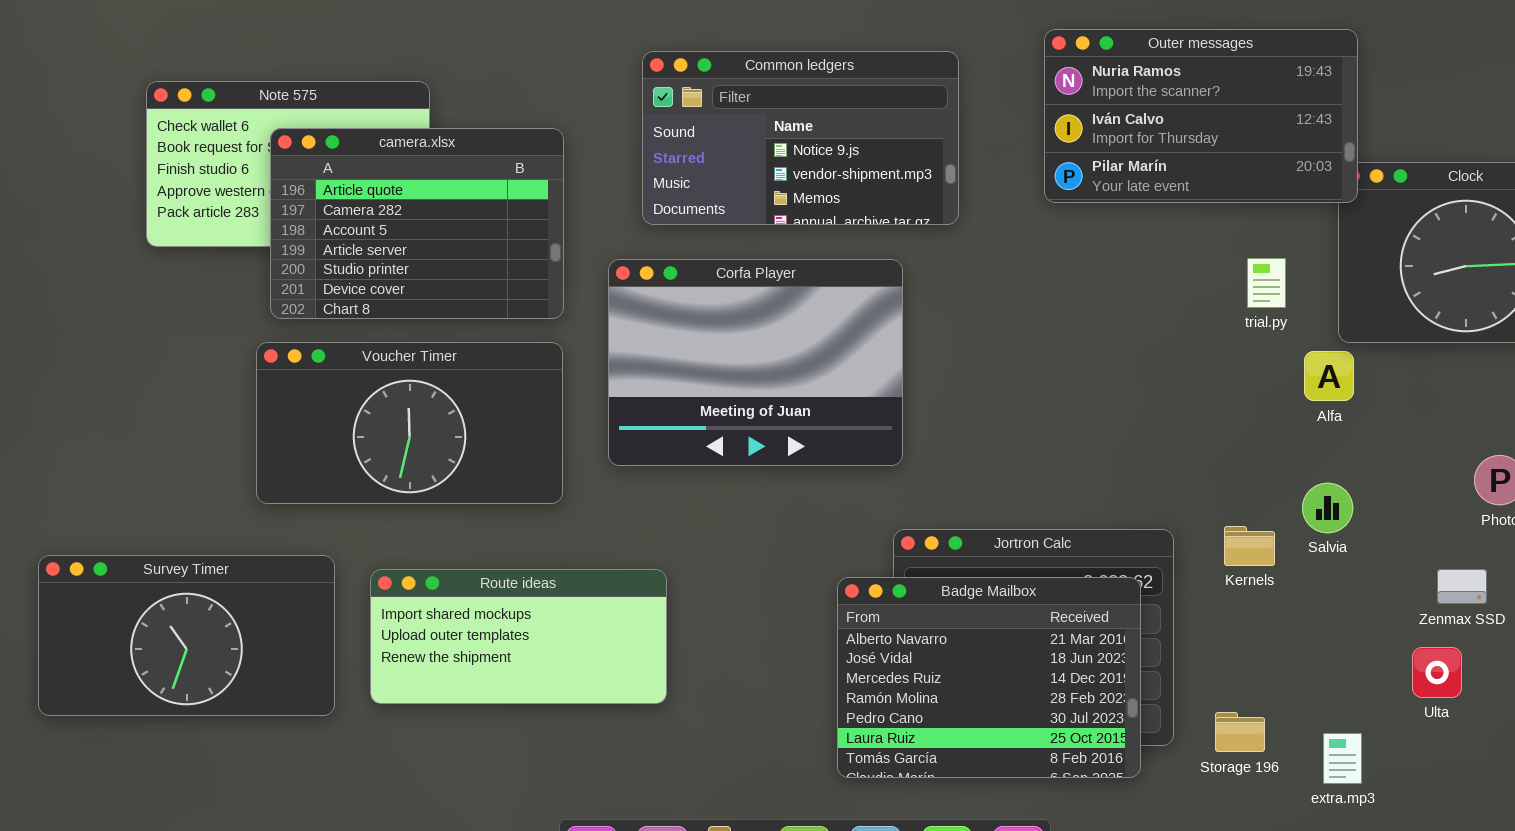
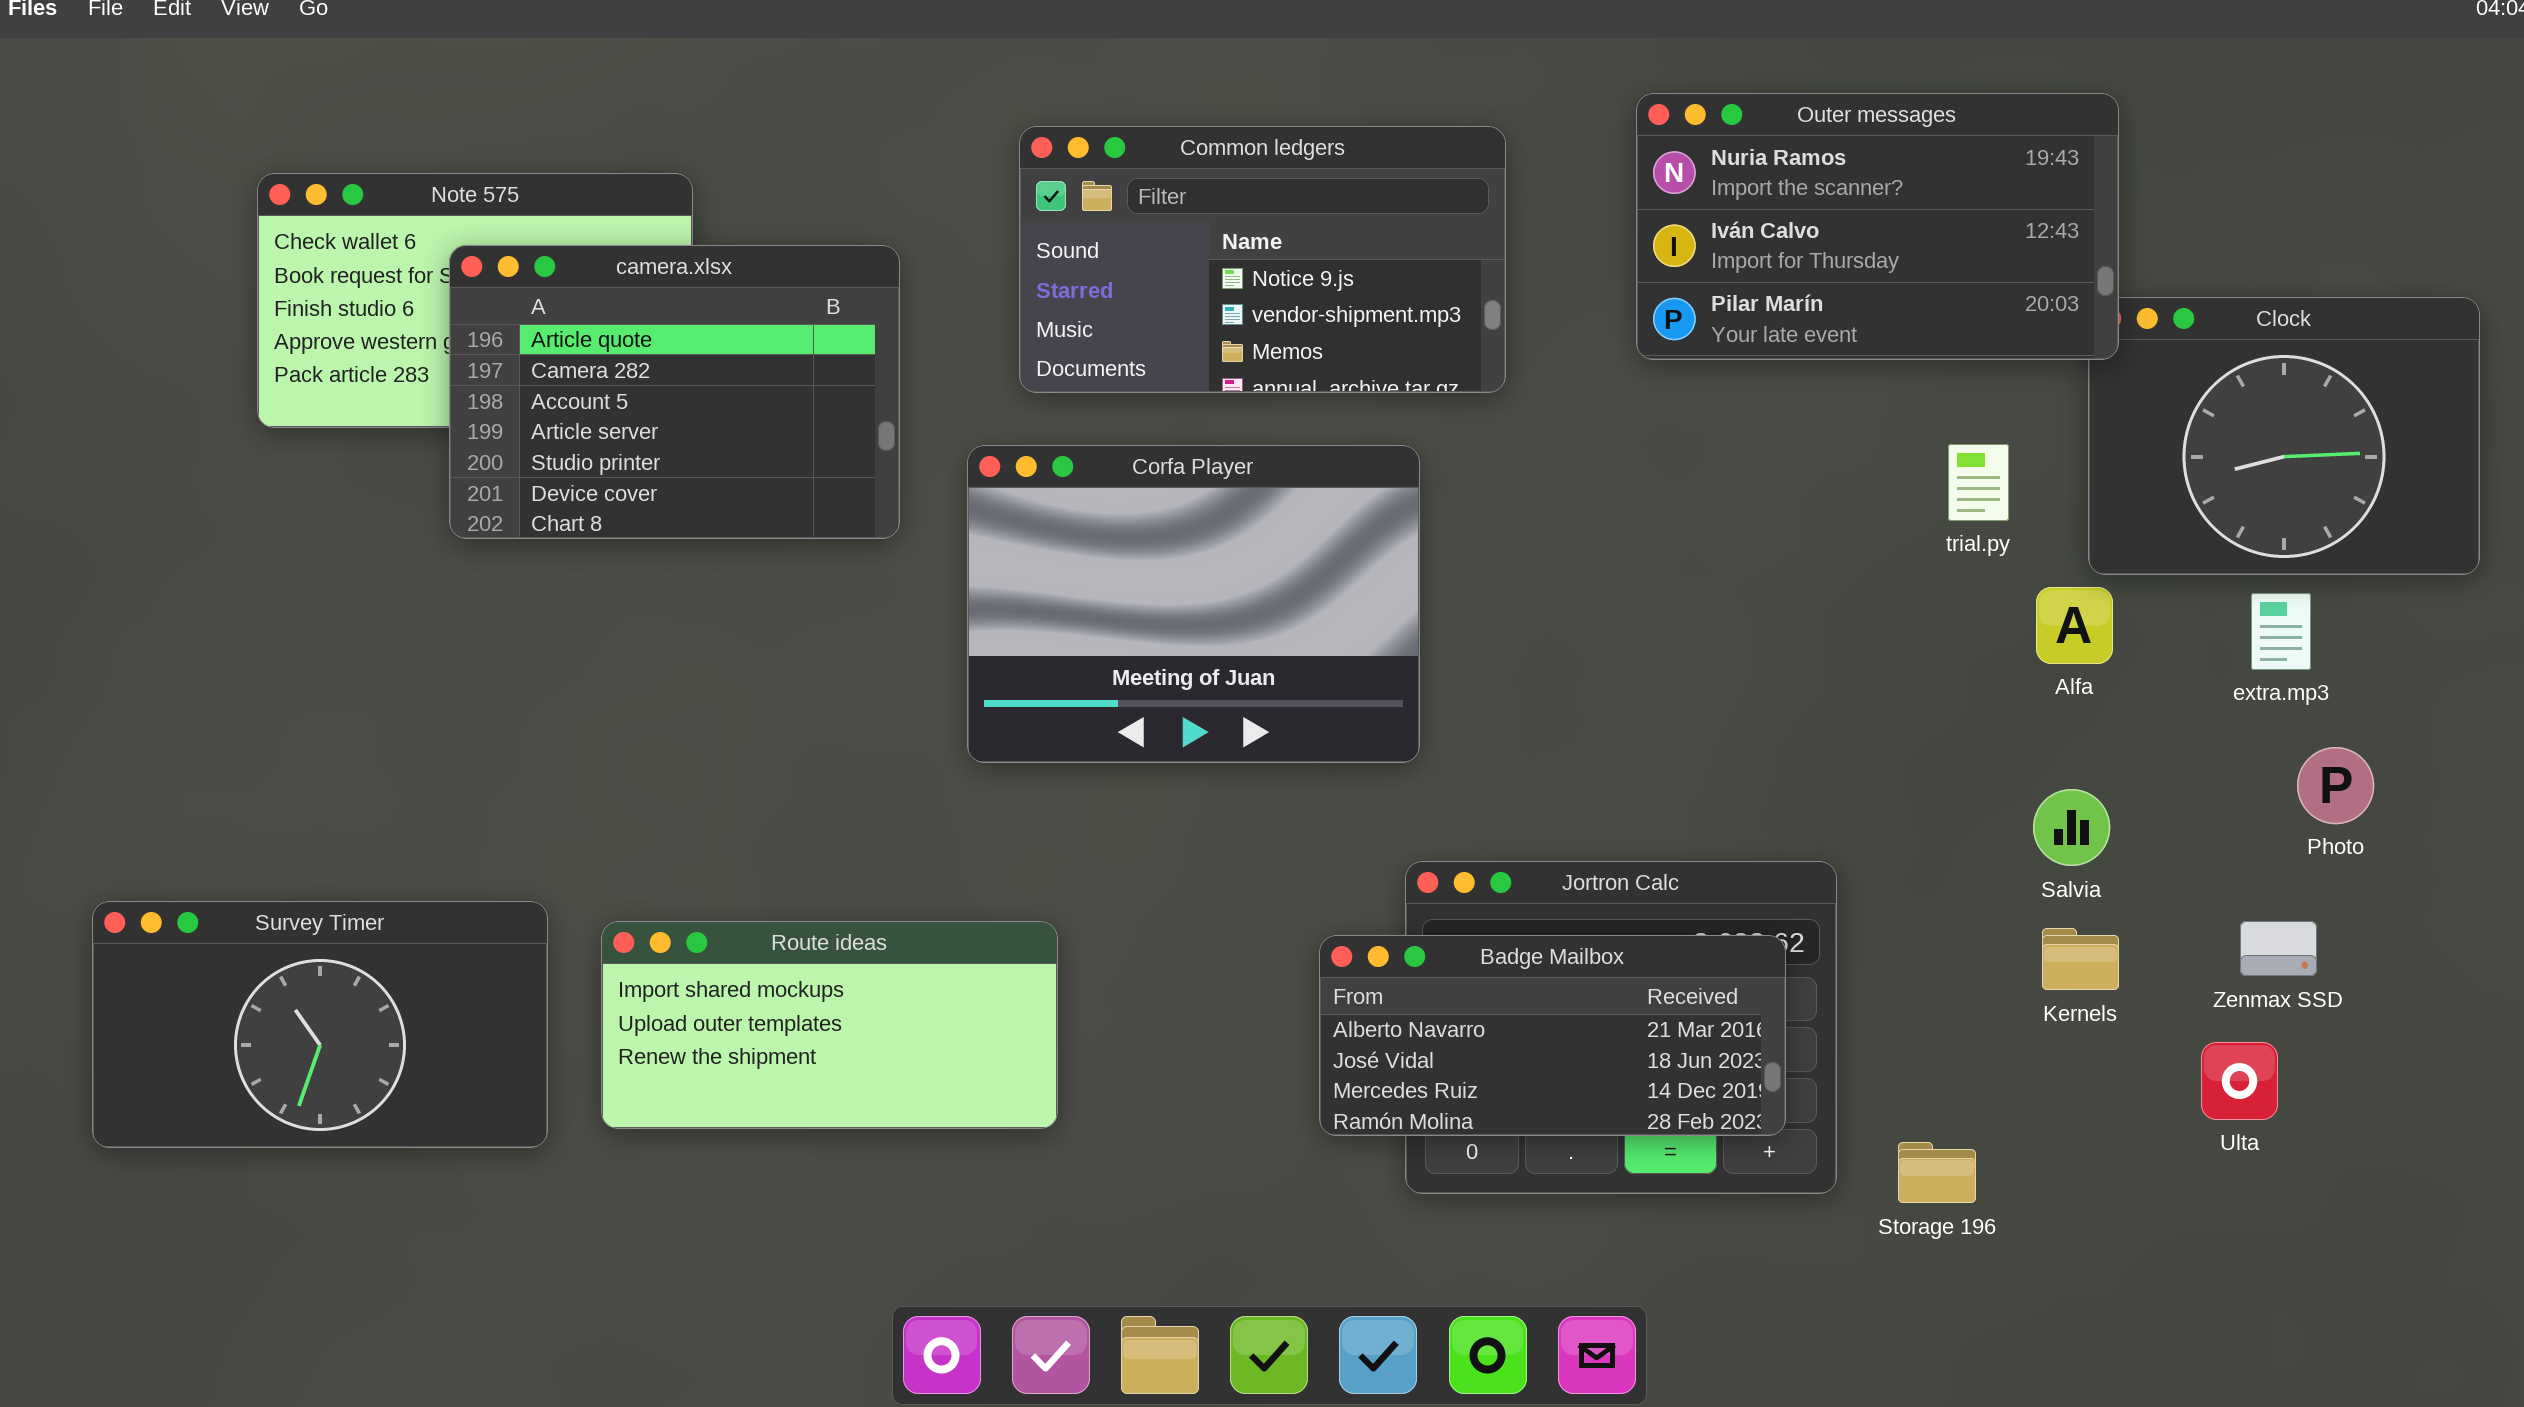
Voucher Timer: [256,342,563,504] -> none, closed
Kernels: [1224,526,1275,566] -> [2042,928,2119,990], moved
Badge Mailbox: [837,577,1141,778] -> [1319,935,1786,1136], resized
extra.mp3: [1323,733,1362,784] -> [2251,593,2311,670], moved

